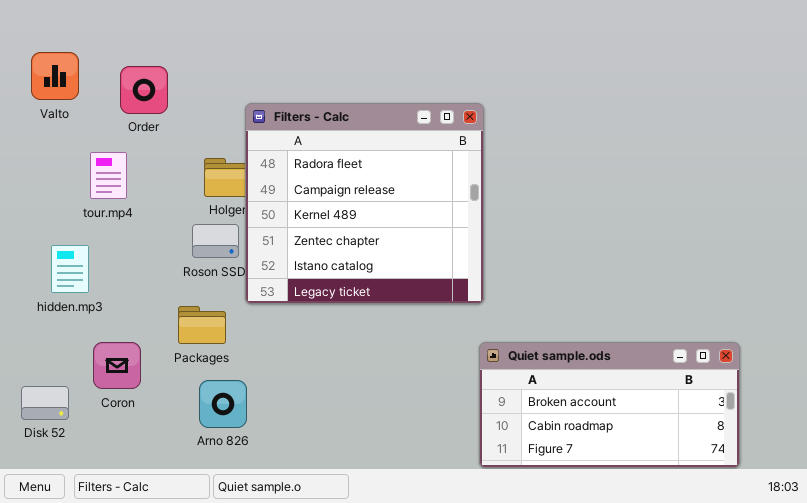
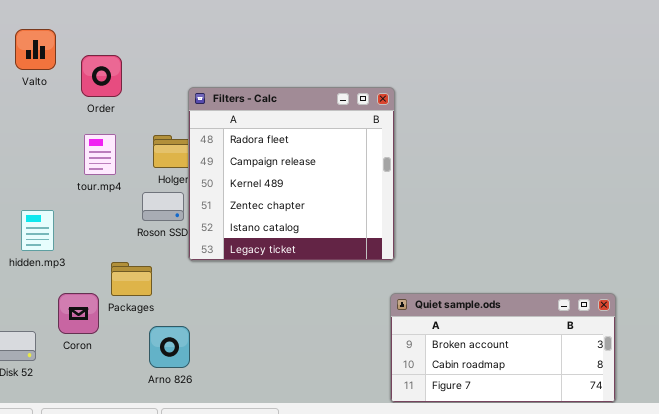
Valto: [31,52,79,100] -> [15,29,56,70], moved
tour.mp4: [90,152,127,199] -> [84,134,116,175], moved
Packages: [178,306,226,344] -> [111,262,152,296], moved

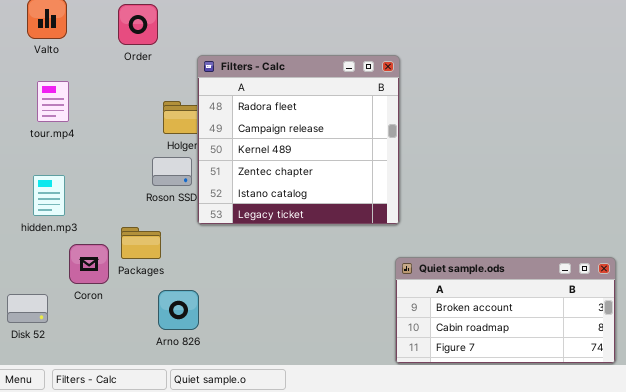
Order: [81,55,122,97] -> [118,4,158,45], moved
tour.mp4: [84,134,116,175] -> [37,81,69,122], moved
Coron: [58,293,99,334] -> [69,244,109,284], moved

